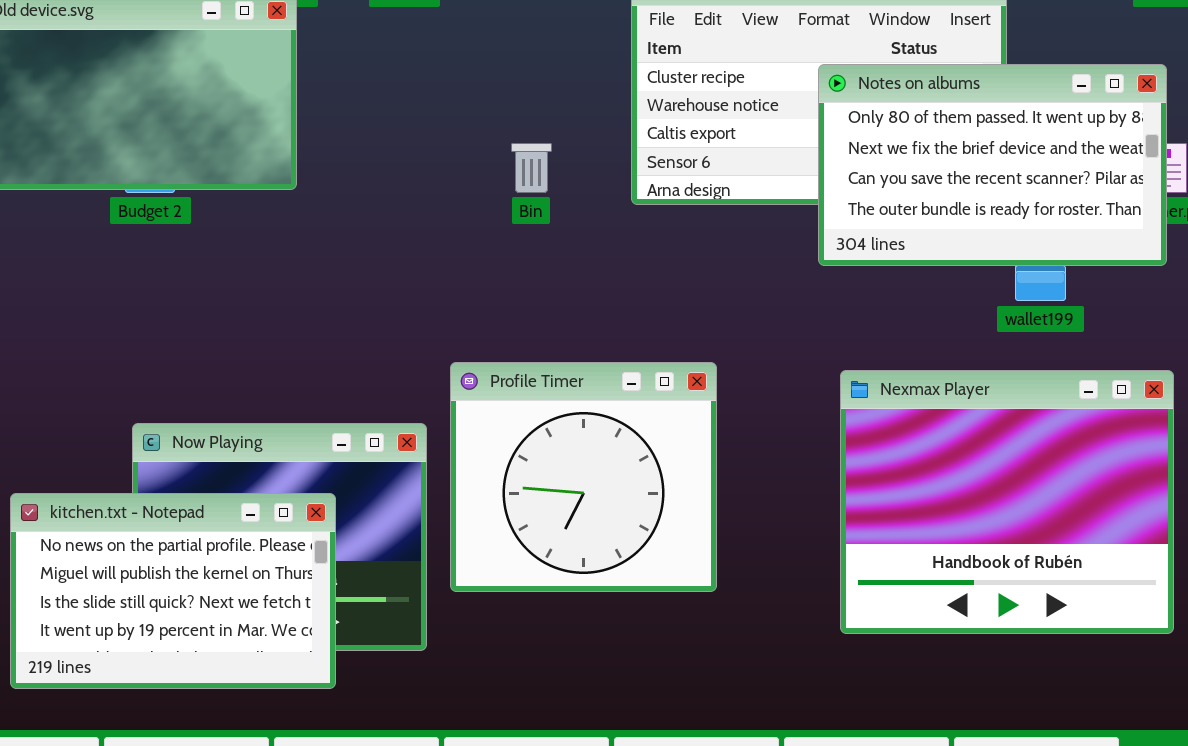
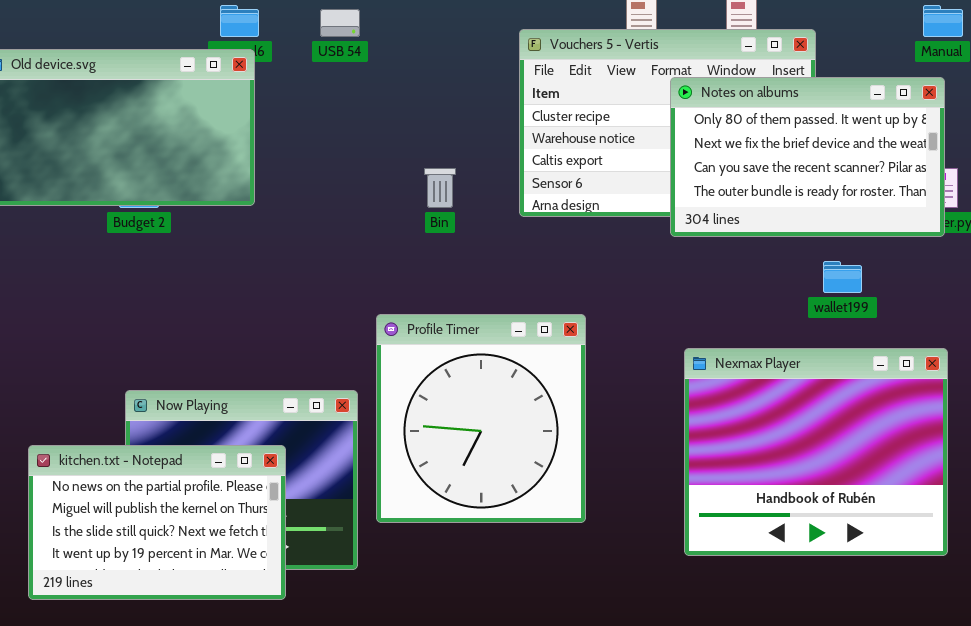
Notes on albums: [818,64,1167,266] -> [670,77,945,237], moved
Profile Timer: [450,362,717,592] -> [376,314,586,523], resized

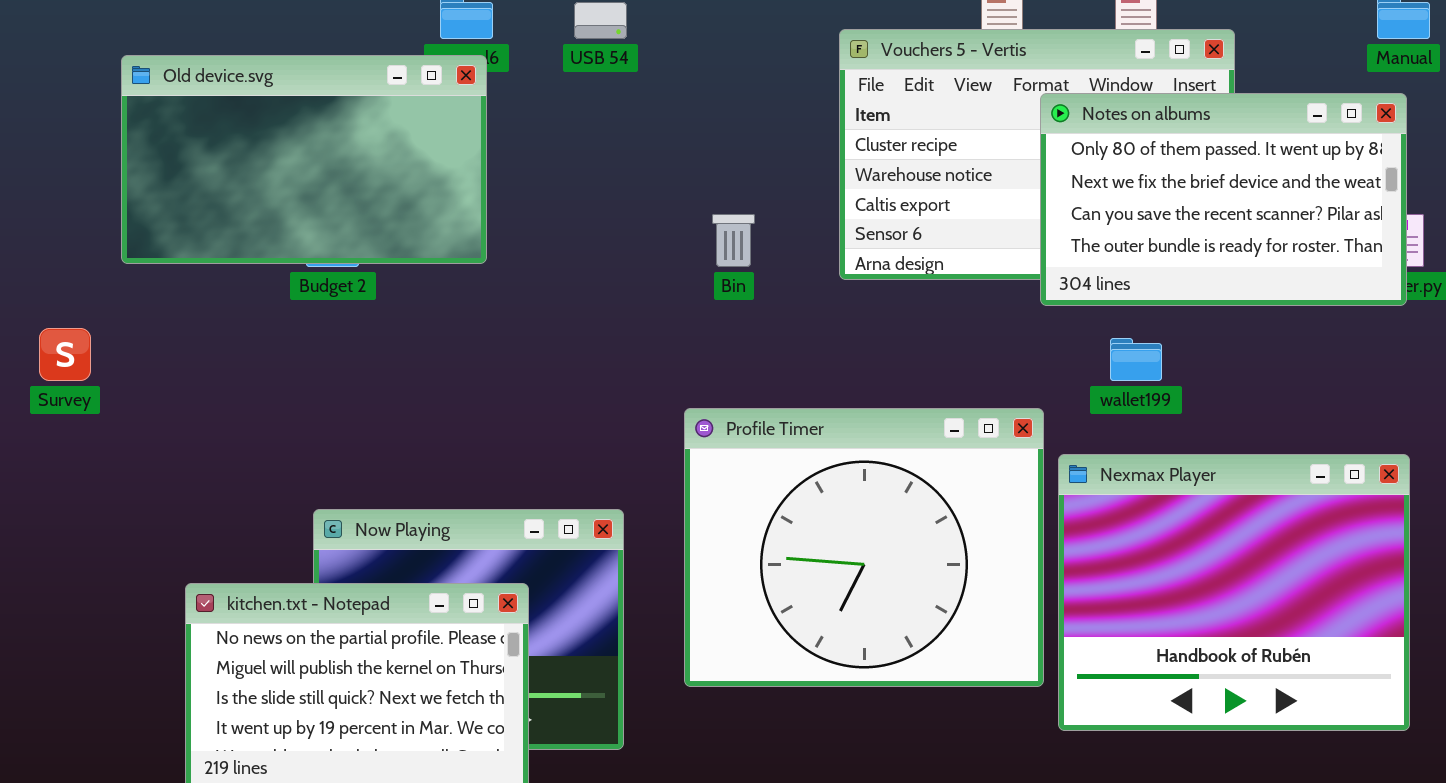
wallet199: [823,261,862,293] -> [1110,338,1162,381], moved
Profile Timer: [376,314,586,523] -> [684,408,1044,687], moved, resized

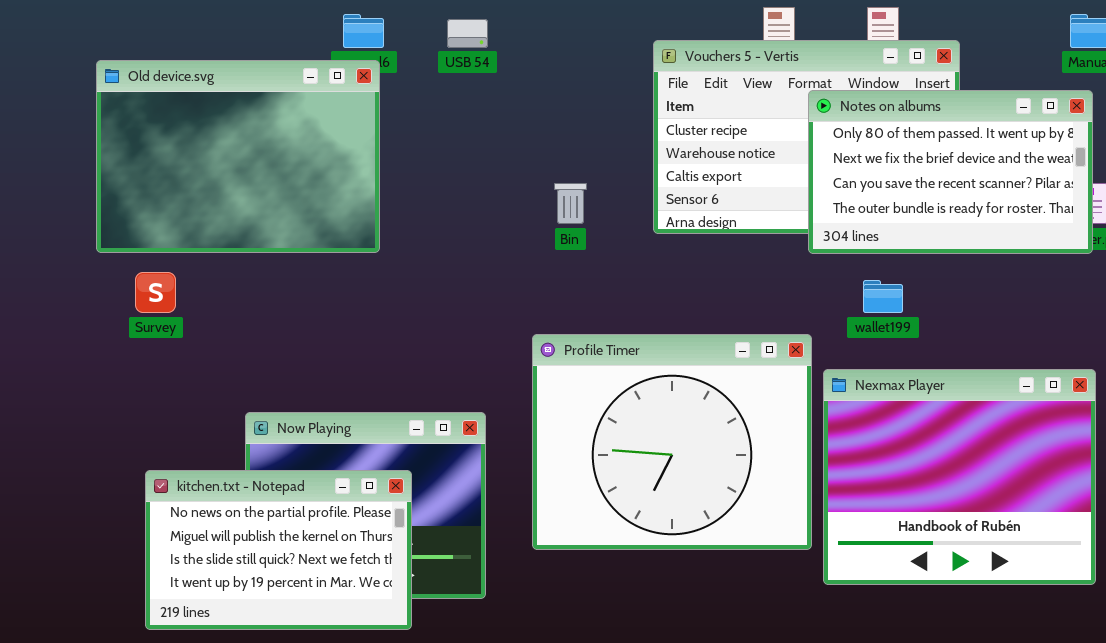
Old device.svg: [121,55,487,264] -> [96,60,380,253], resized
Survey: [39,328,91,381] -> [135,272,176,313], moved

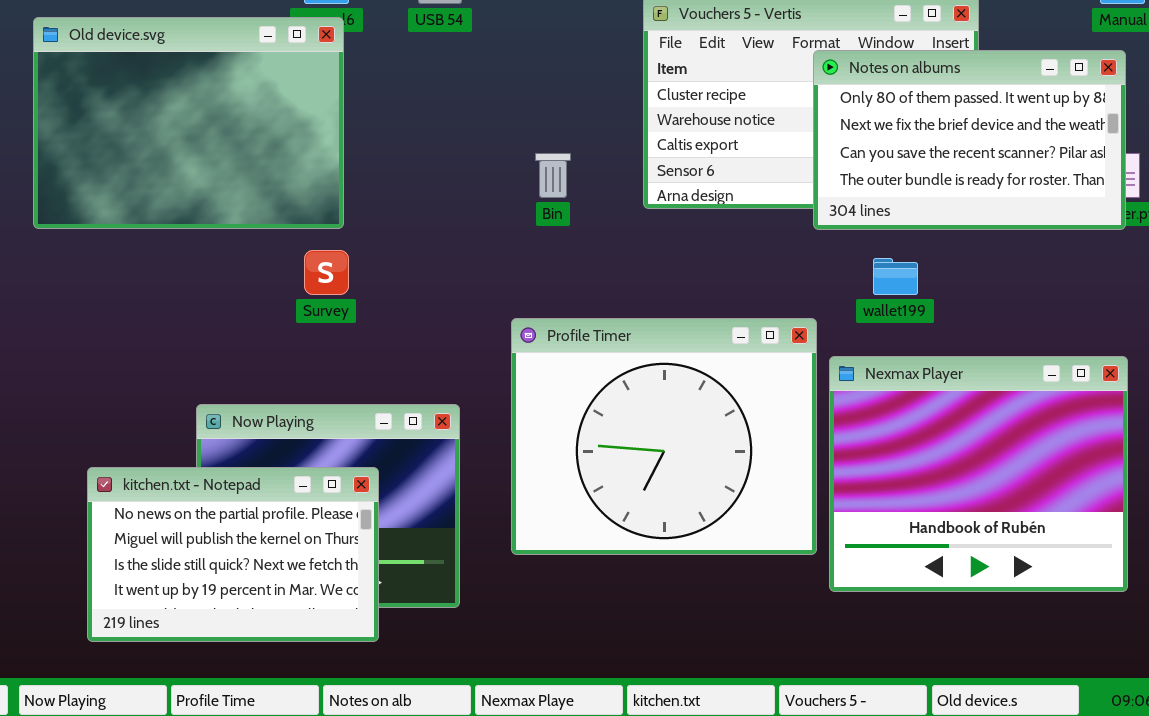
Survey: [135,272,176,313] -> [304,250,349,295], moved

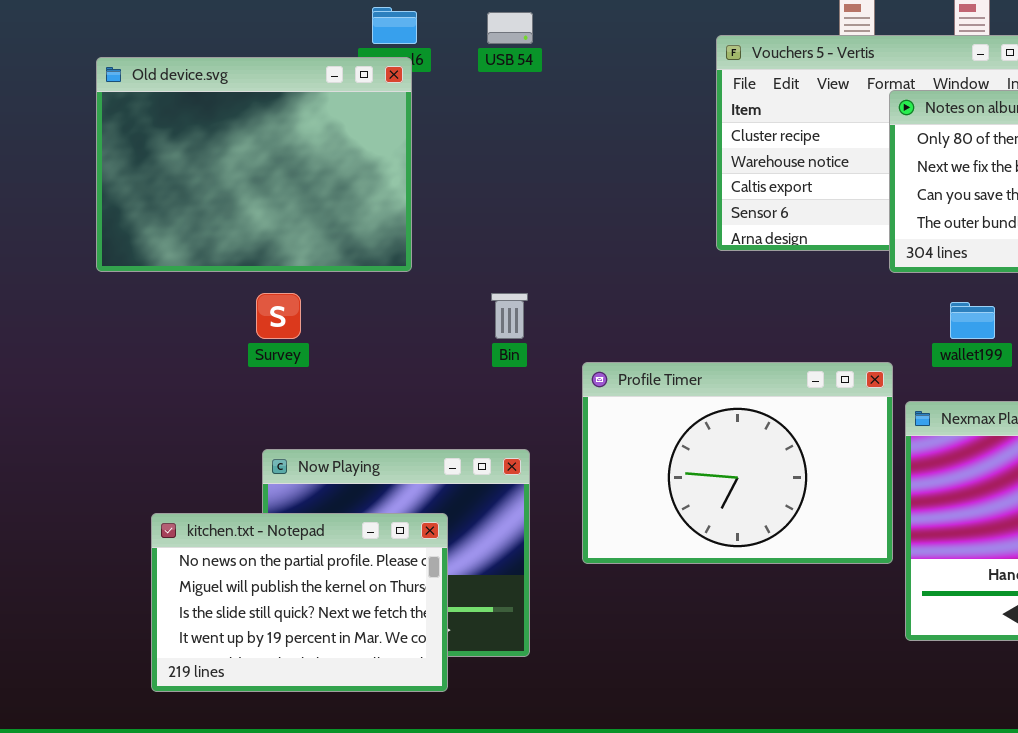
Bin: [535,153,571,198] -> [491,293,528,339], moved
Survey: [304,250,349,295] -> [256,293,301,339], moved
Profile Timer: [511,318,817,555] -> [582,362,893,564], resized

